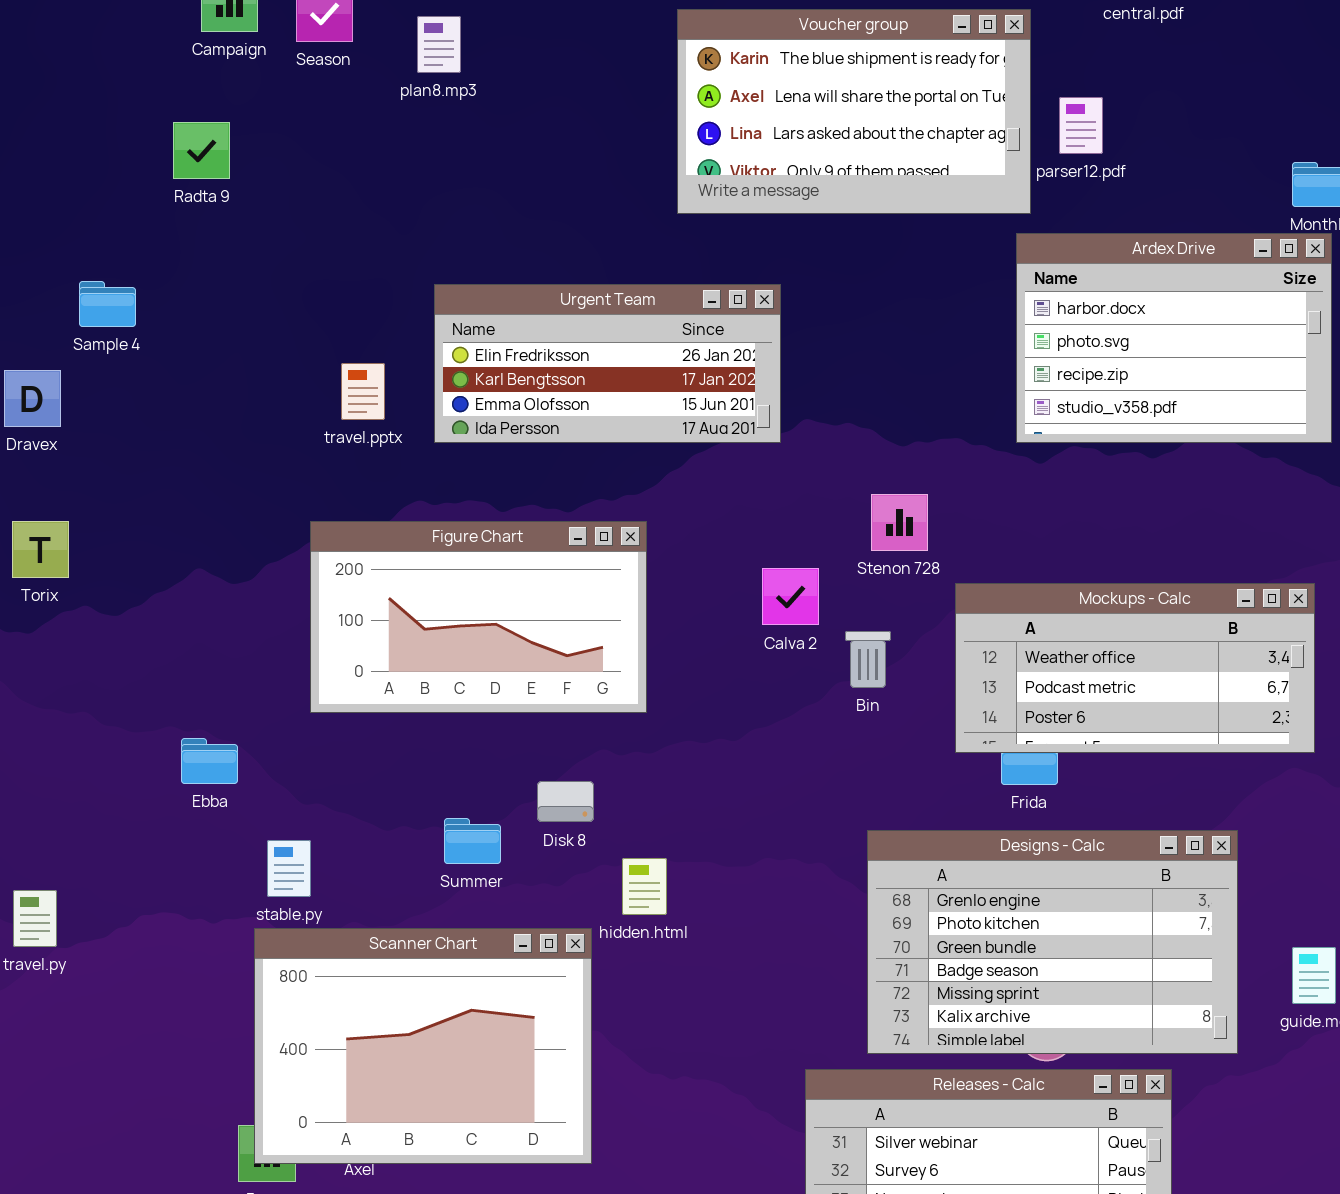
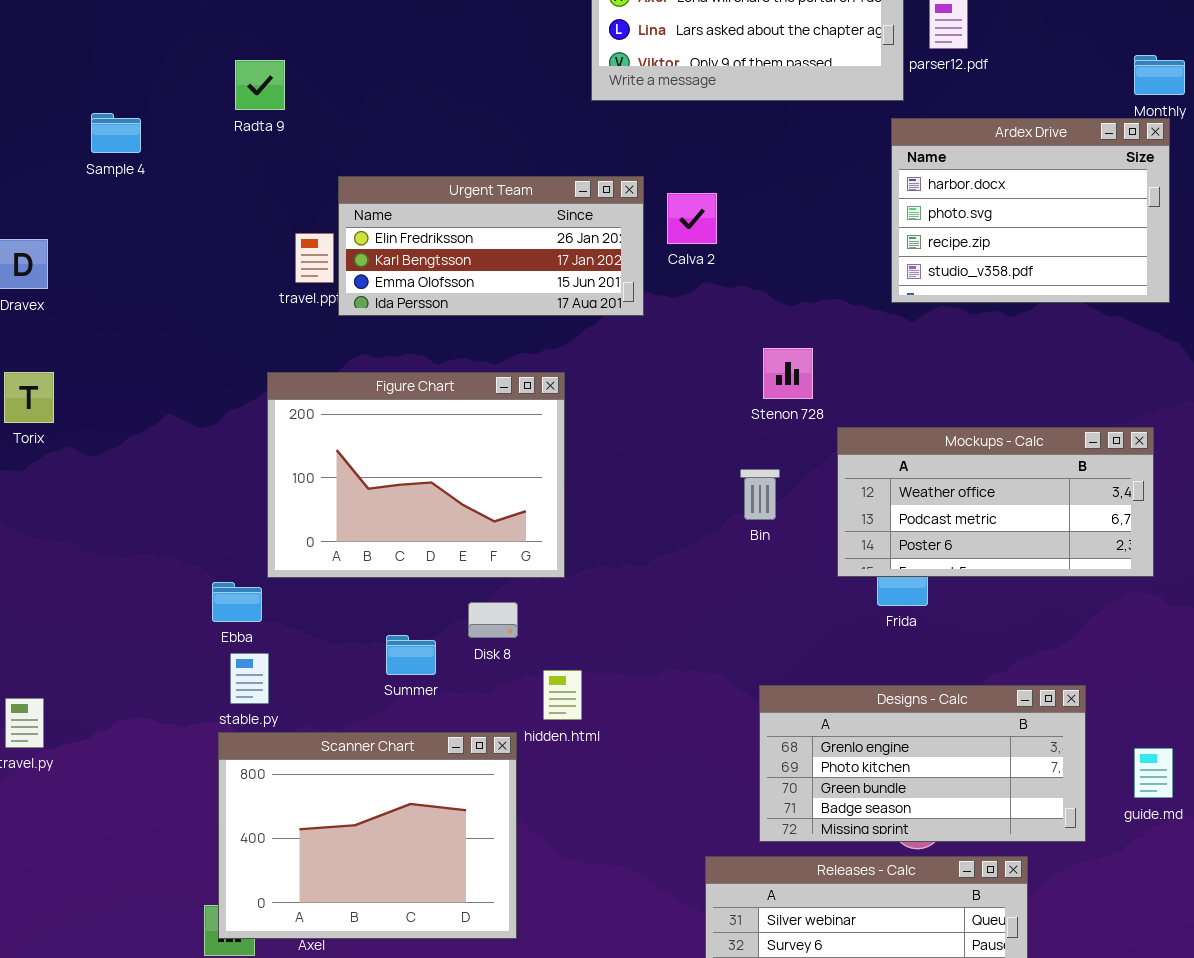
Radta 9: [173,122,230,179] -> [235,60,285,110], moved
Sample 4: [79,281,136,327] -> [91,113,141,153], moved
Urgent Team: [434,284,781,443] -> [338,176,644,316], moved
Figure Chart: [310,521,647,713] -> [267,372,565,578], resized
Calva 2: [762,568,819,625] -> [667,193,717,244], moved
Ebba: [181,738,238,784] -> [212,582,262,622], moved
Designs - Calc: [867,830,1238,1054] -> [759,685,1086,842], resized

